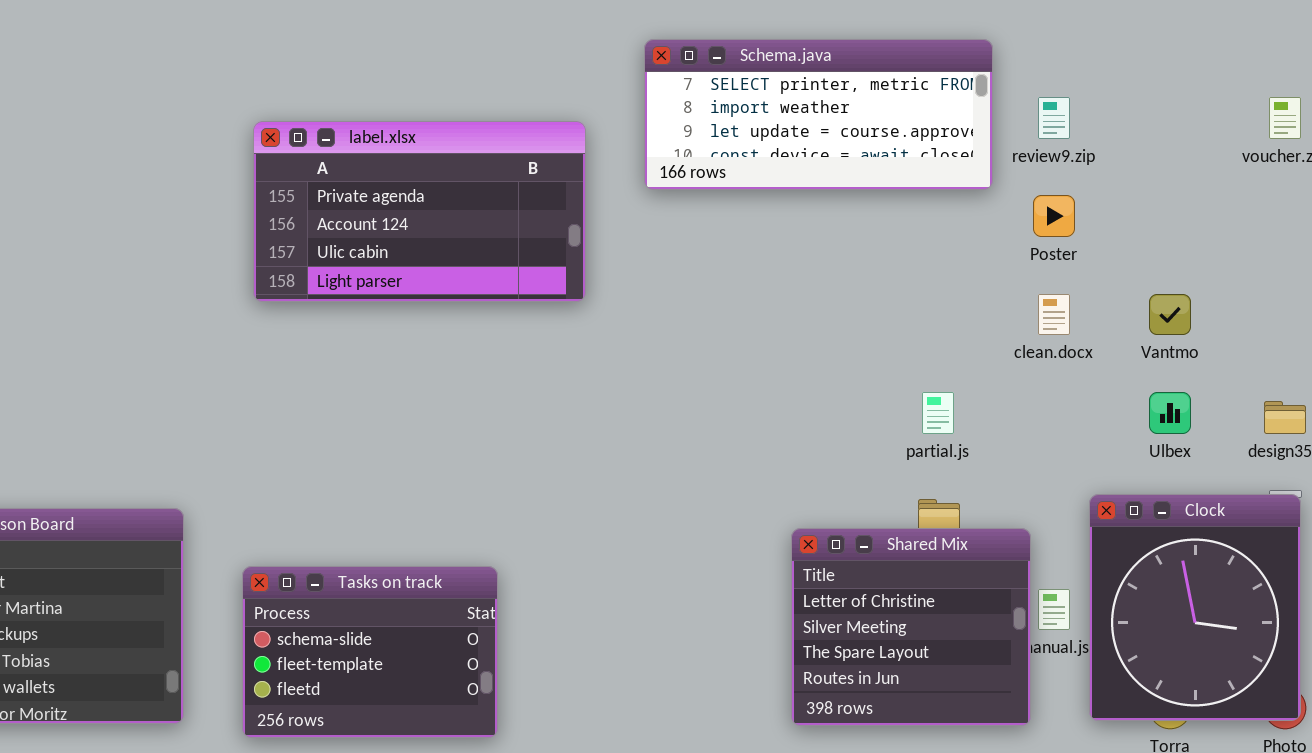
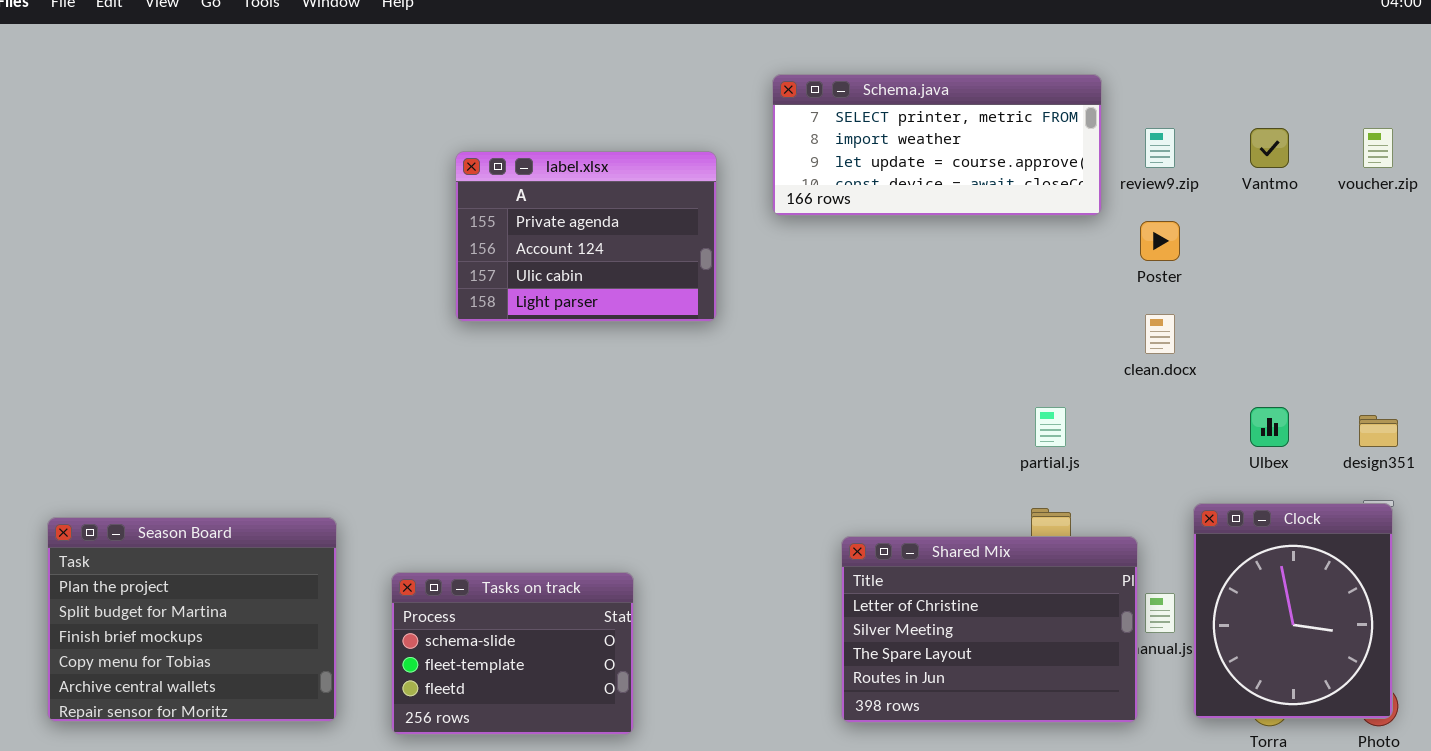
label.xlsx: [253,121,586,302] -> [455,151,717,322], resized
Vantmo: [1149,294,1191,335] -> [1250,128,1289,168], moved
Shared Mix: [791,528,1031,726] -> [841,536,1138,723], resized

